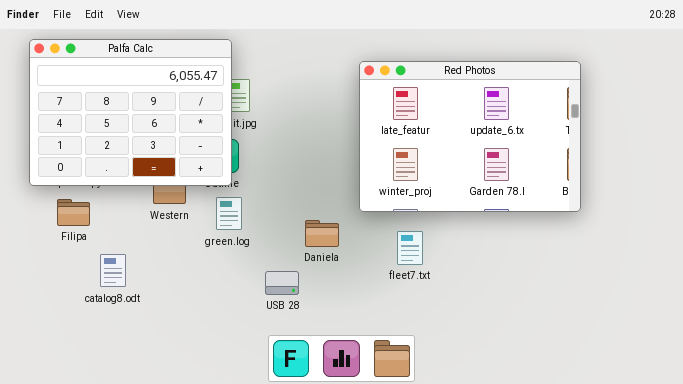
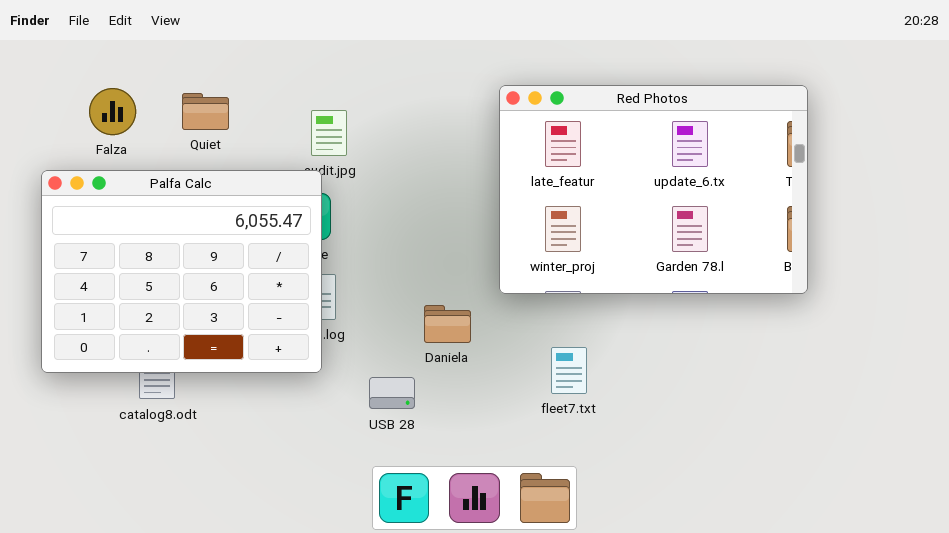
Palfa Calc: [29,39,232,186] -> [41,170,322,373], moved
fleet7.txt: [397,231,423,265] -> [551,347,587,394], moved

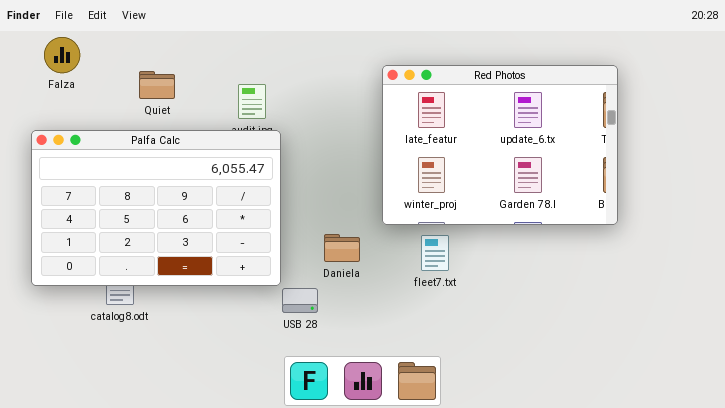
Falza: [89,88,136,135] -> [44,37,80,73], moved
Palfa Calc: [41,170,322,373] -> [31,130,281,286], resized
fleet7.txt: [551,347,587,394] -> [421,235,449,271], moved

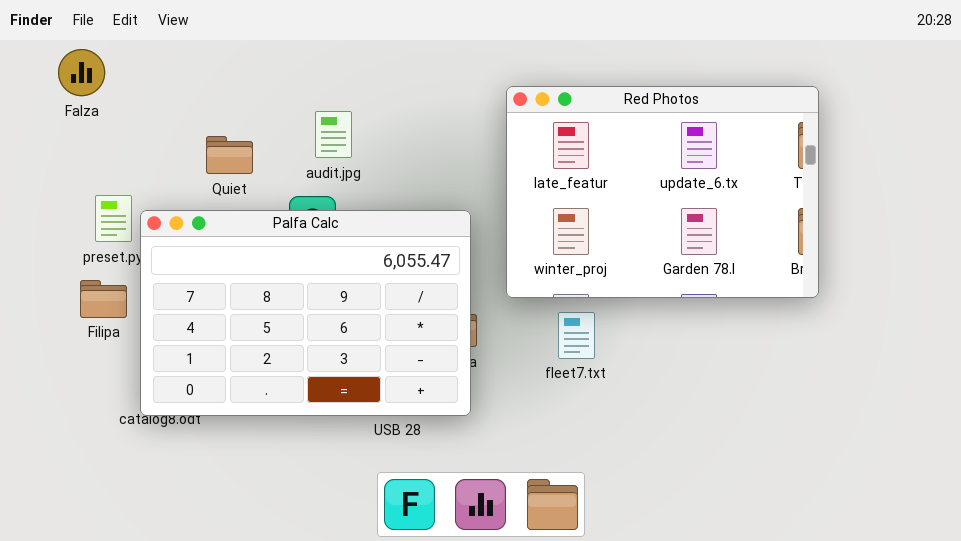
Quiet: [139,71,175,99] -> [206,136,253,174], moved
Palfa Calc: [31,130,281,286] -> [140,210,471,416], moved

